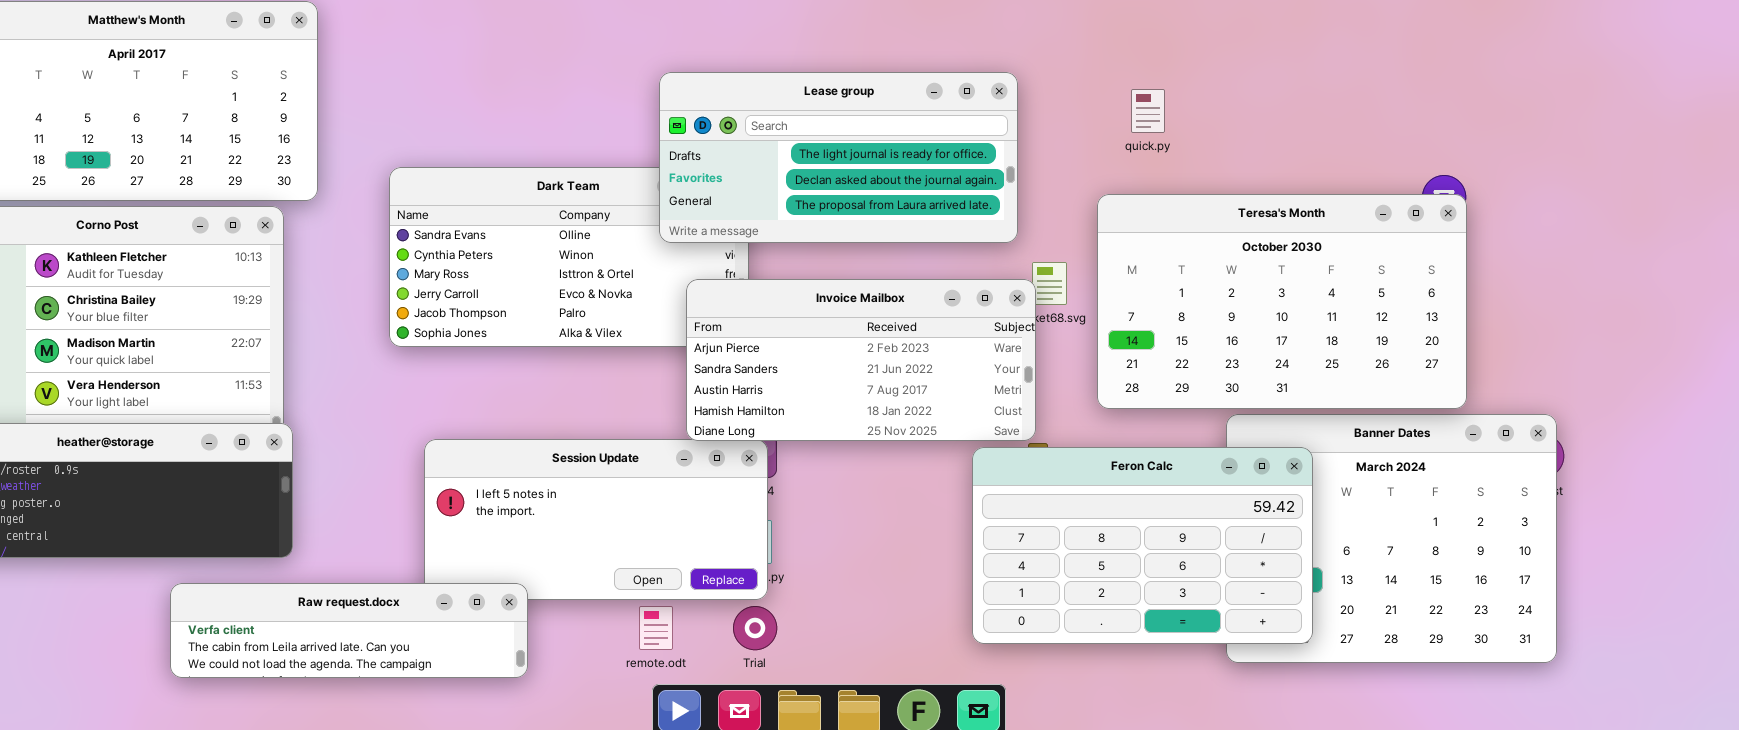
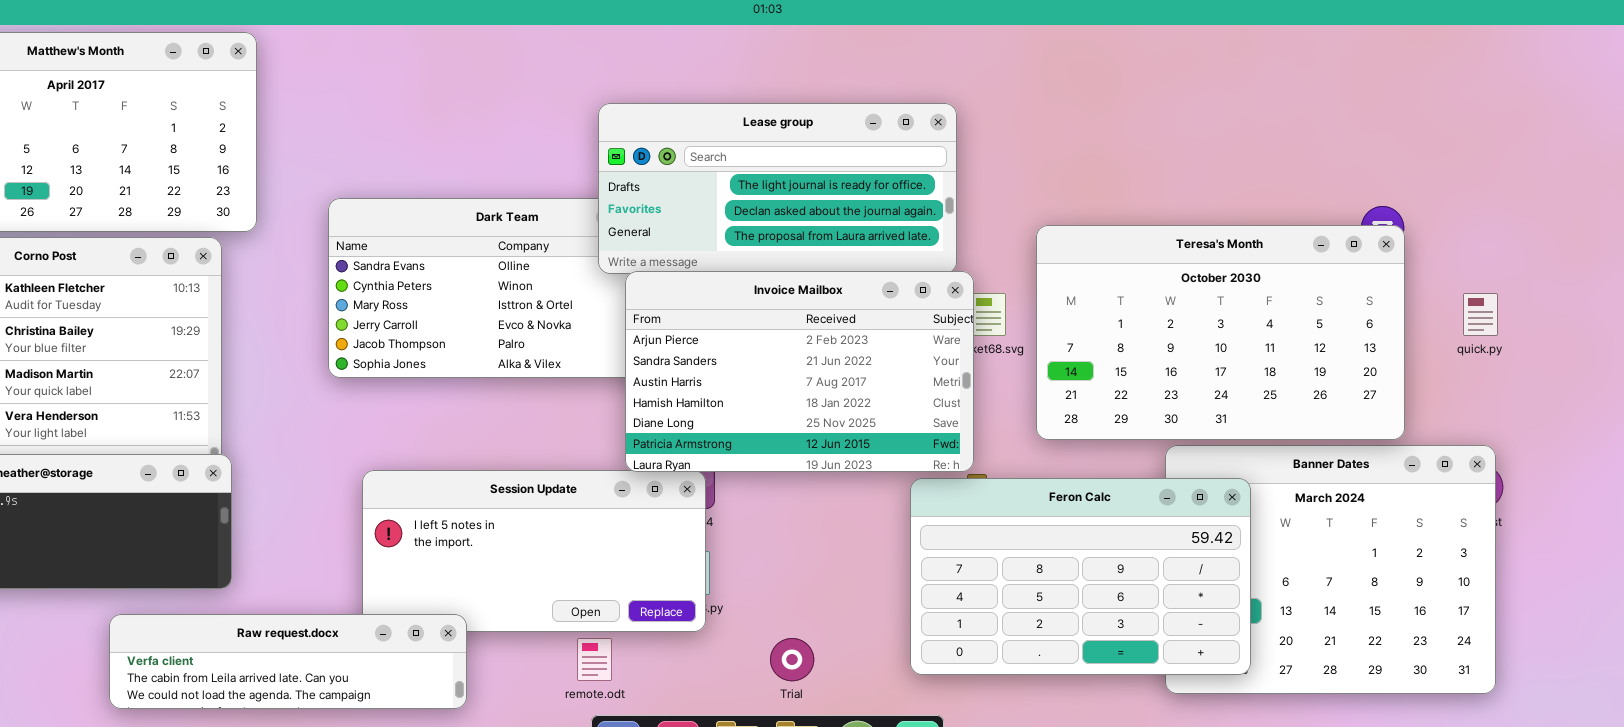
quick.py: [1131,89,1165,133] -> [1463,293,1498,336], moved
Invoice Mailbox: [686,279,1036,441] -> [625,271,974,472], resized
Trial: [733,606,777,650] -> [770,638,814,681], moved

